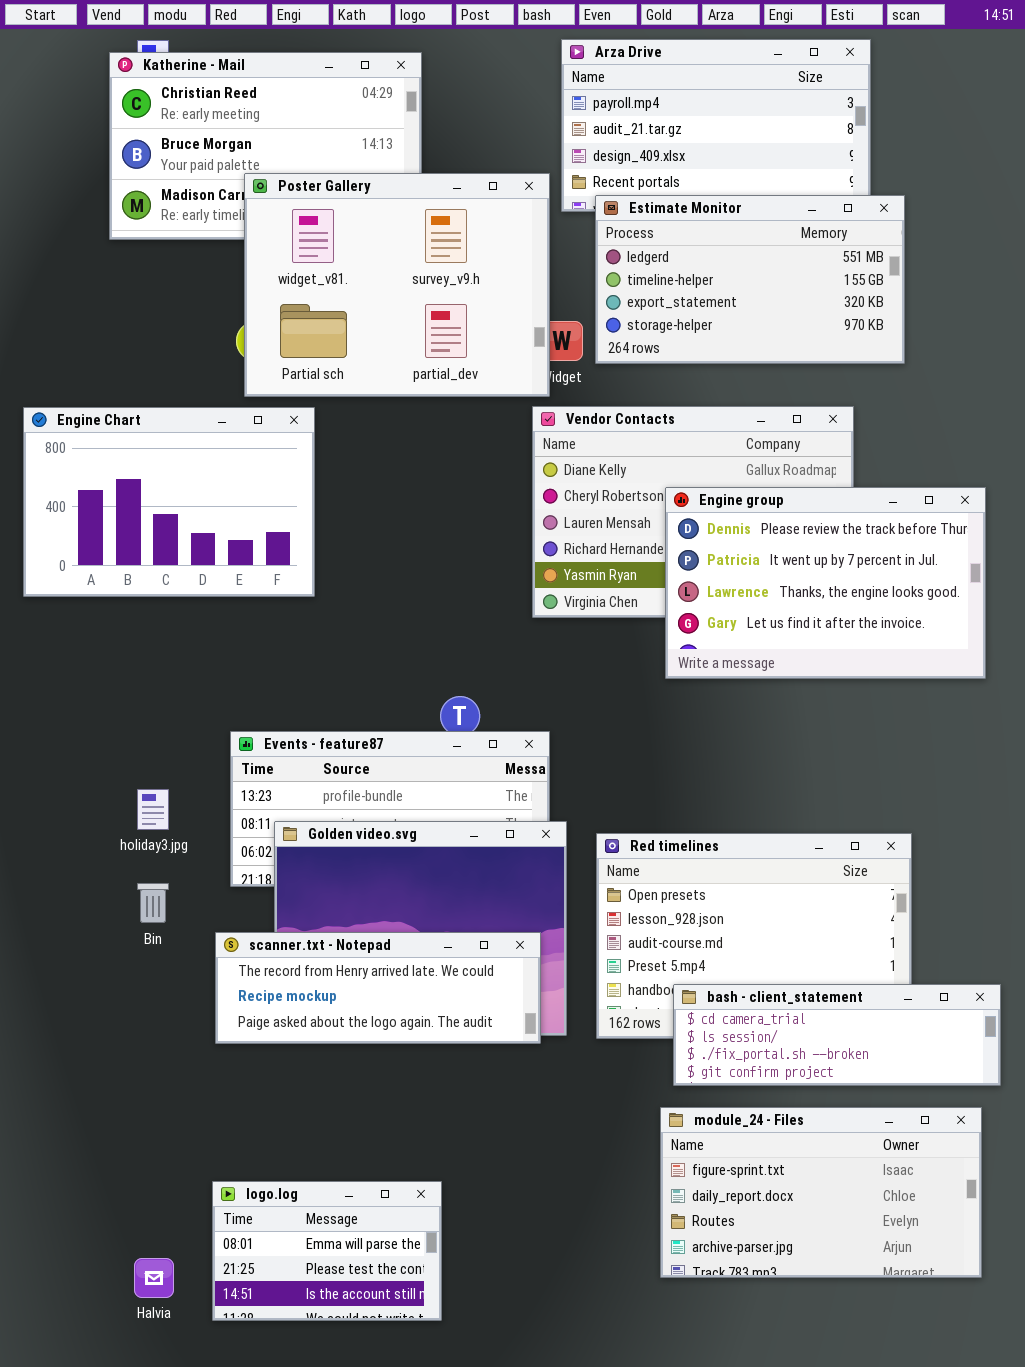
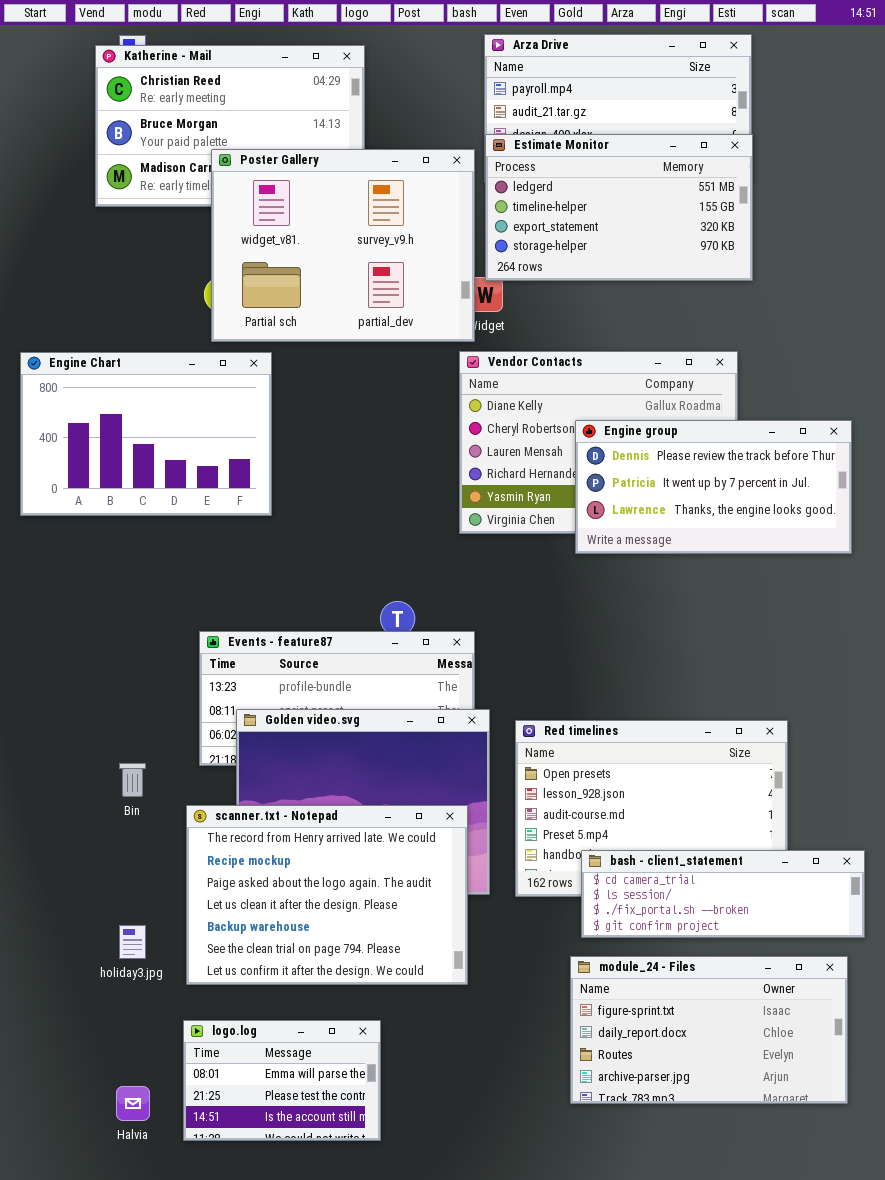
Estimate Monitor: [595,195,905,364] -> [485,134,753,281], moved
Engine group: [665,487,986,679] -> [575,420,852,554], resized
holiday3.jpg: [137,789,169,830] -> [119,925,146,959], moved
scanner.txt - Notepad: [215,932,541,1044] -> [186,805,468,985], resized

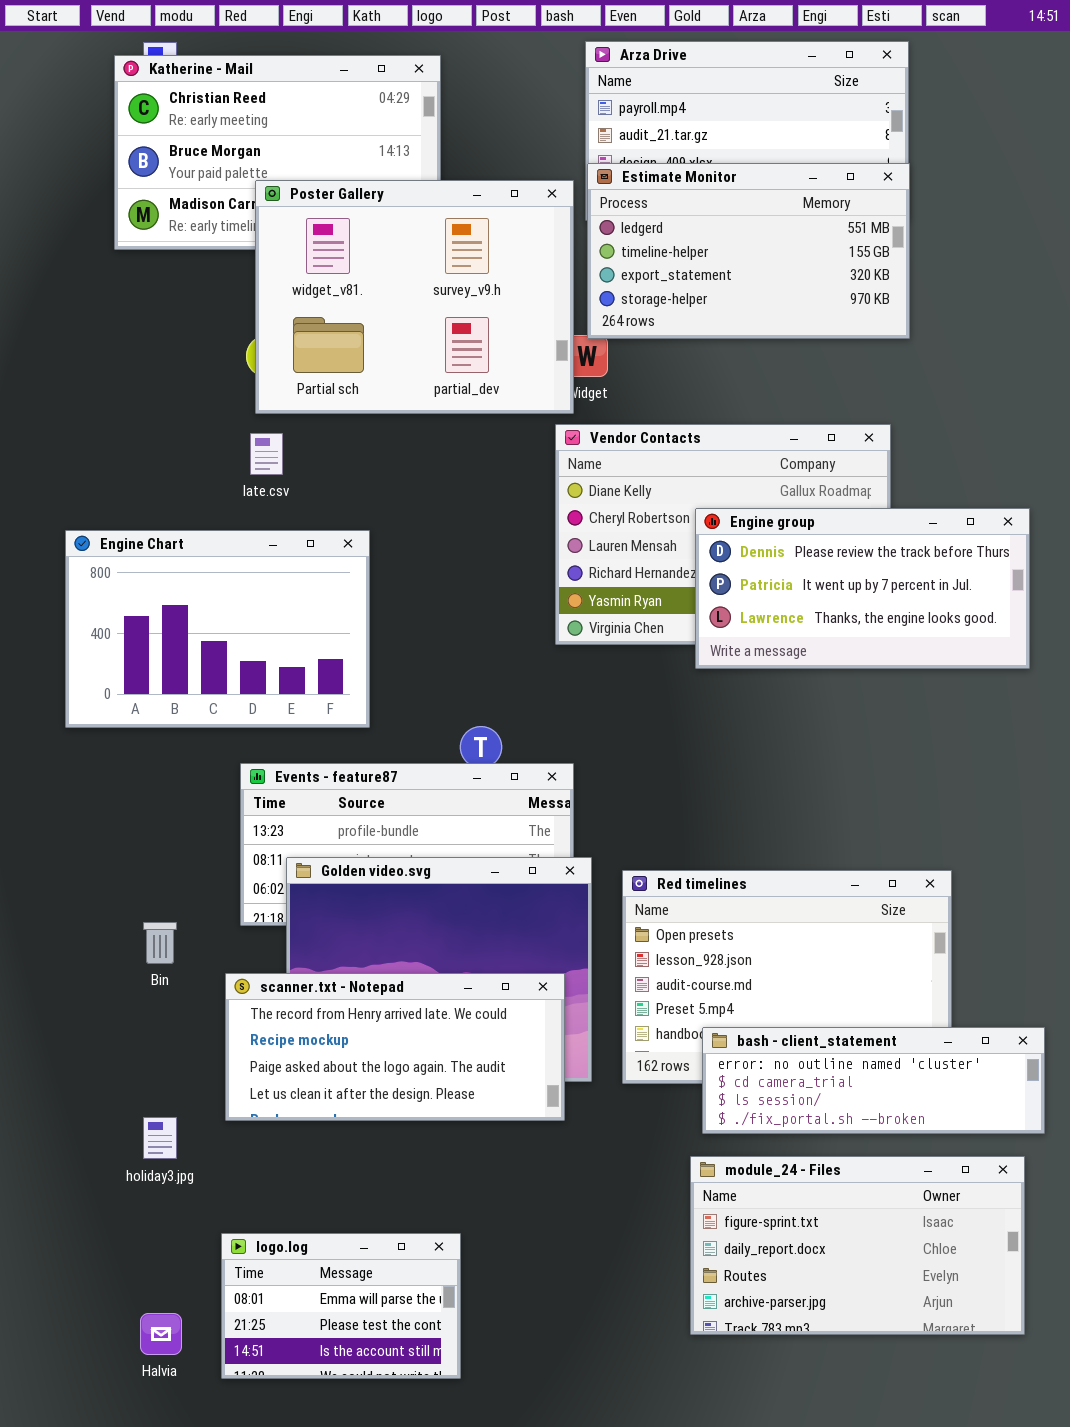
Engine Chart: [20,352,272,516] -> [65,530,370,728], moved
scanner.txt - Notepad: [186,805,468,985] -> [225,973,565,1121], resized
bash - client_statement: [581,850,865,938] -> [702,1027,1045,1134], scrolled up 1 row

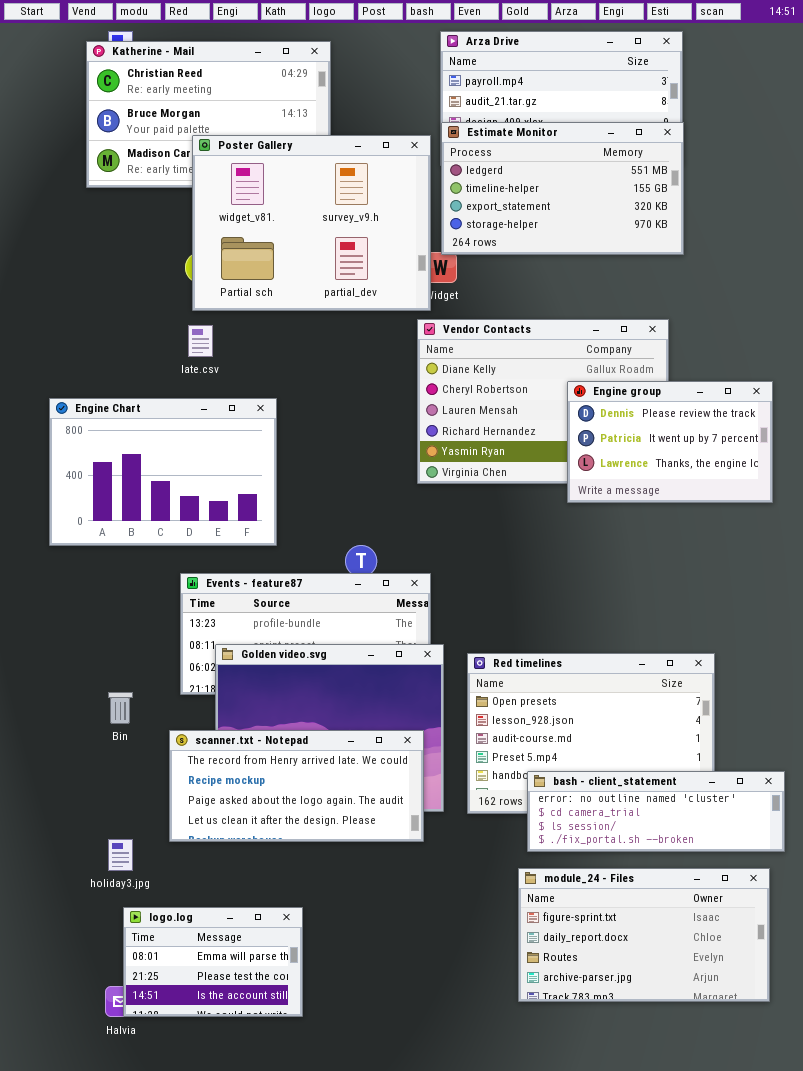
Engine group: [695,508,1030,669] -> [567,381,773,503], resized
logo.log: [221,1233,461,1379] -> [123,907,303,1017], moved

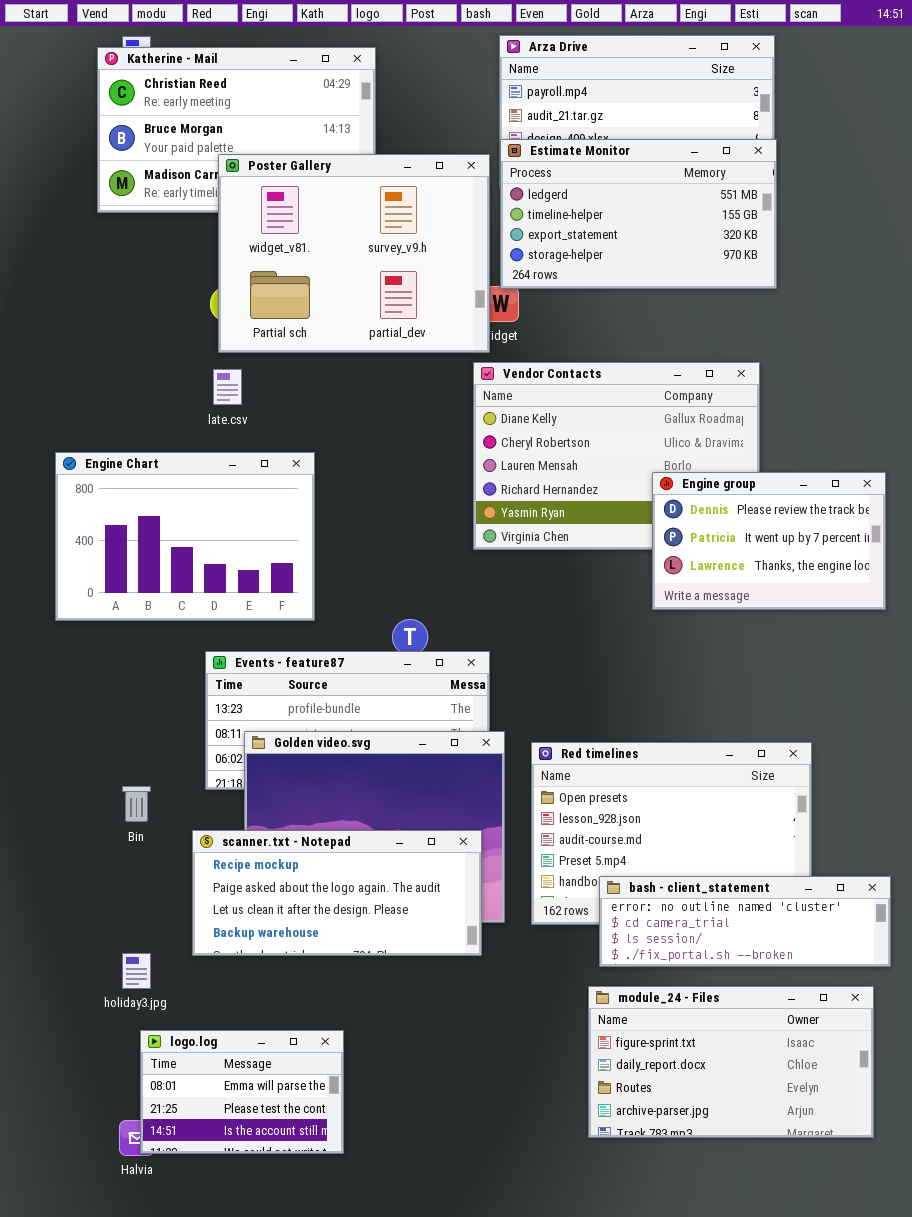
Engine group: [567,381,773,503] -> [652,472,886,610], moved
scanner.txt - Notepad: [169,730,424,842] -> [192,830,482,956], scrolled down 1 row

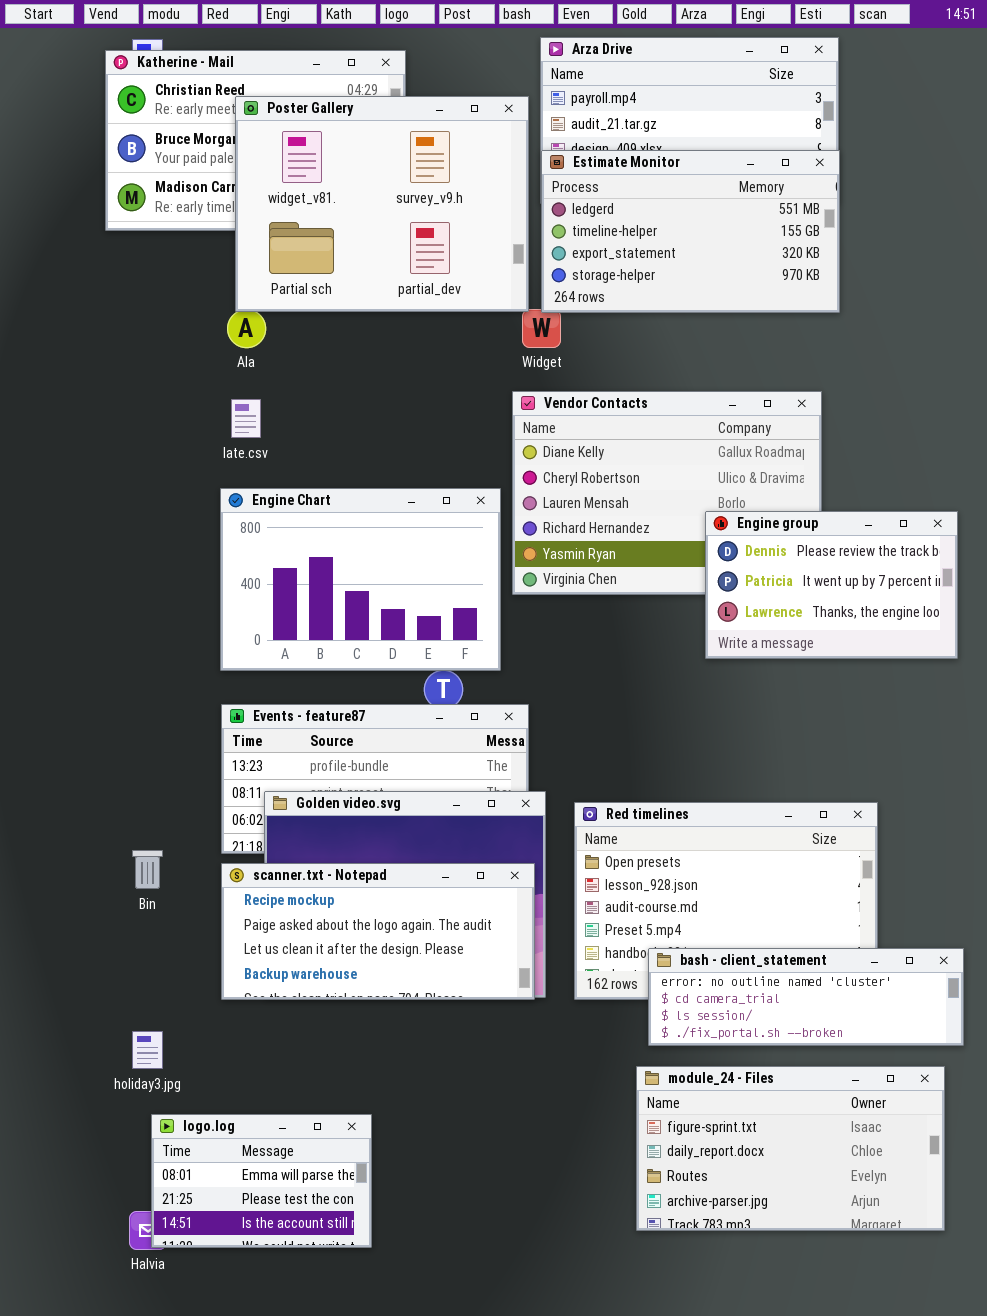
Poster Gallery: [218,154,490,353] -> [235,96,529,312], moved
Engine Chart: [55,452,315,621] -> [220,488,501,671], moved
scanner.txt - Notepad: [192,830,482,956] -> [221,863,535,1000], moved

